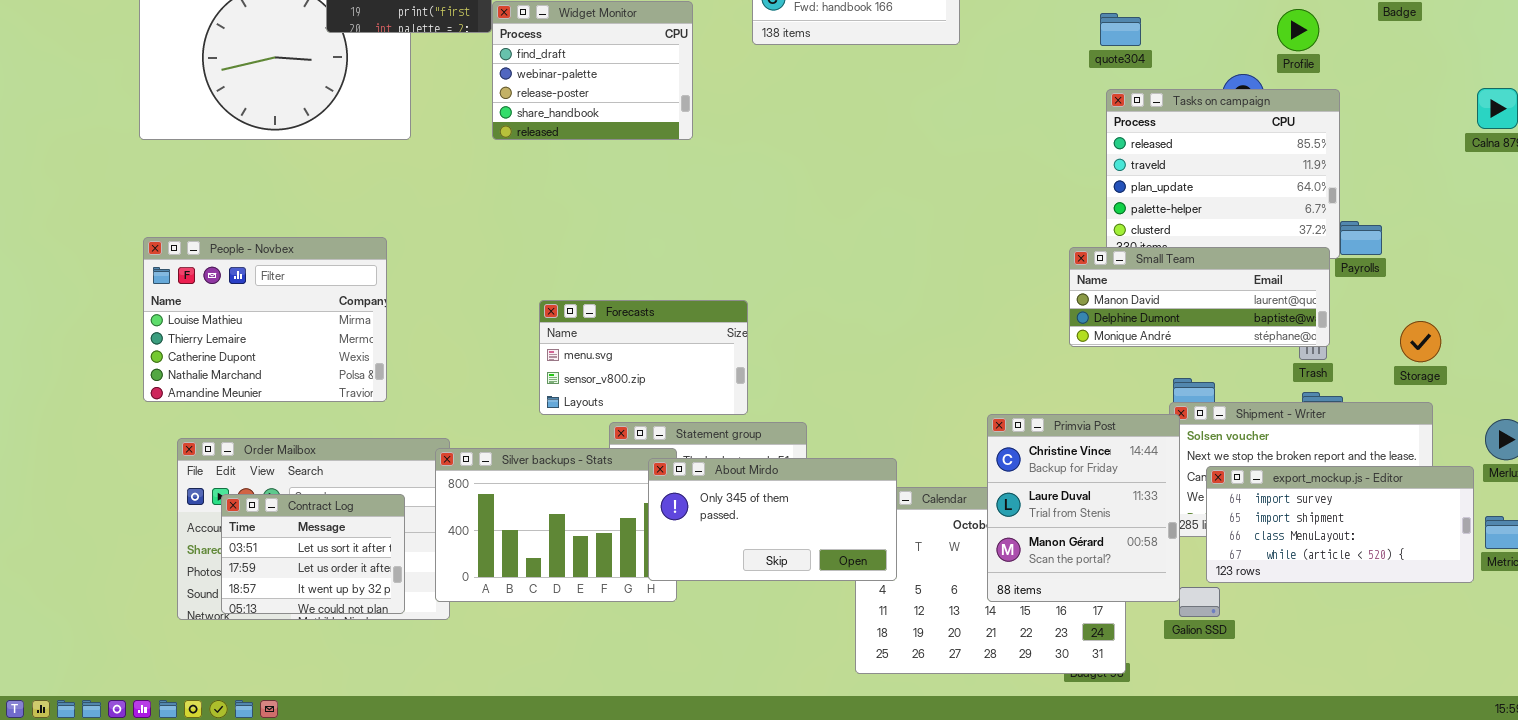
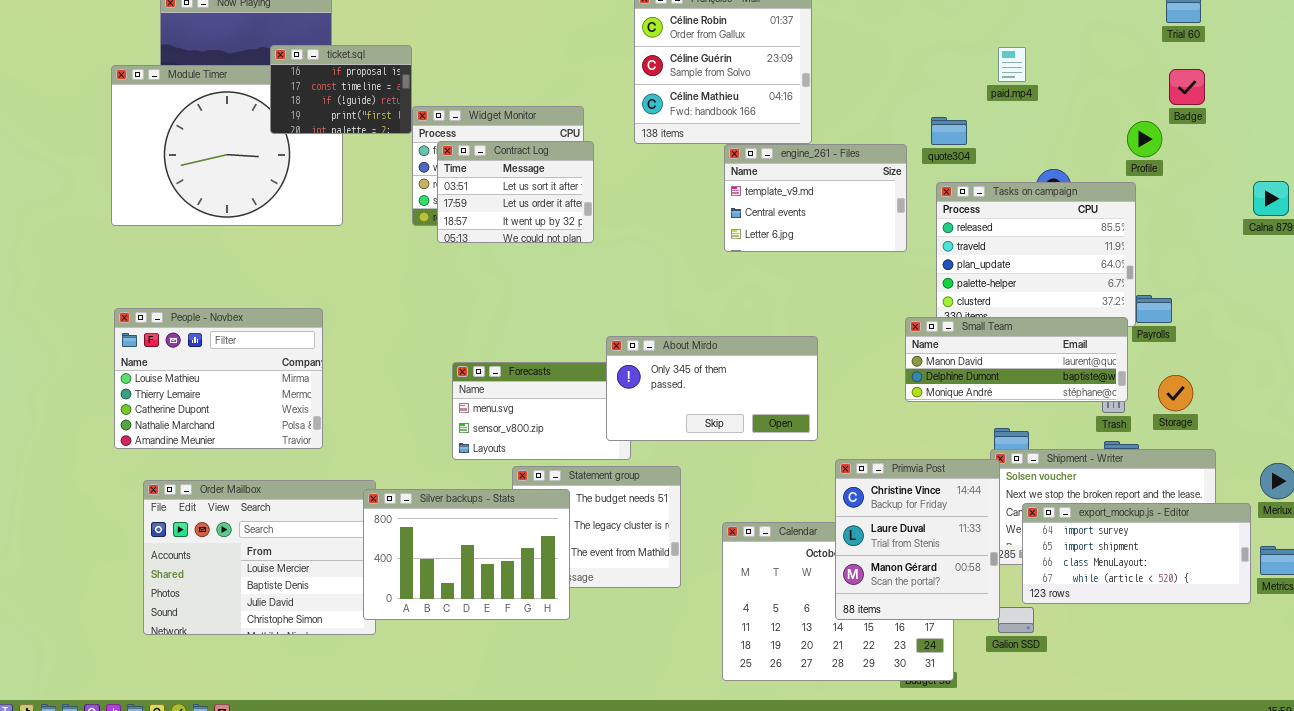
Profile: [1277,9,1319,51] -> [1127,121,1162,157], moved
engine_261 - Files: none -> [724,144,907,252], opened
Storage: [1400,321,1441,362] -> [1158,375,1193,411], moved
About Mirdo: [648,458,897,581] -> [606,336,818,441], moved
Contract Log: [221,494,405,614] -> [437,141,594,243], moved

